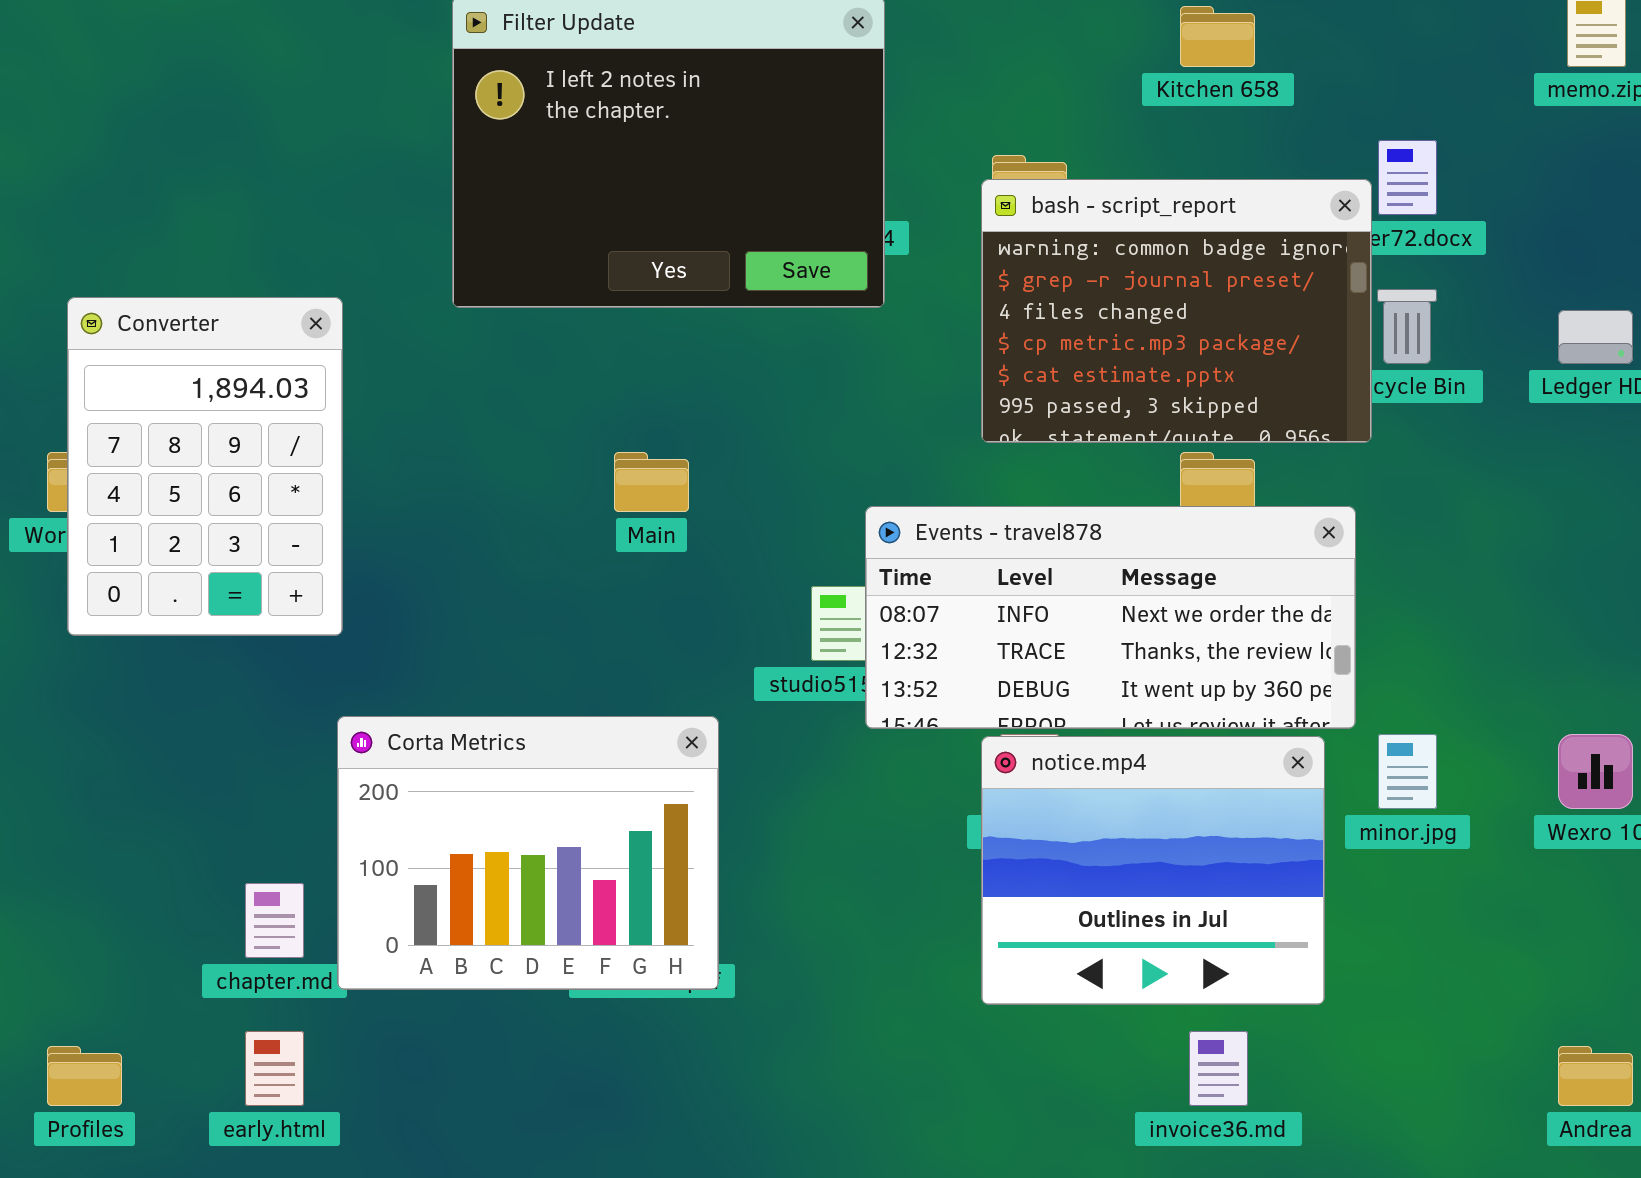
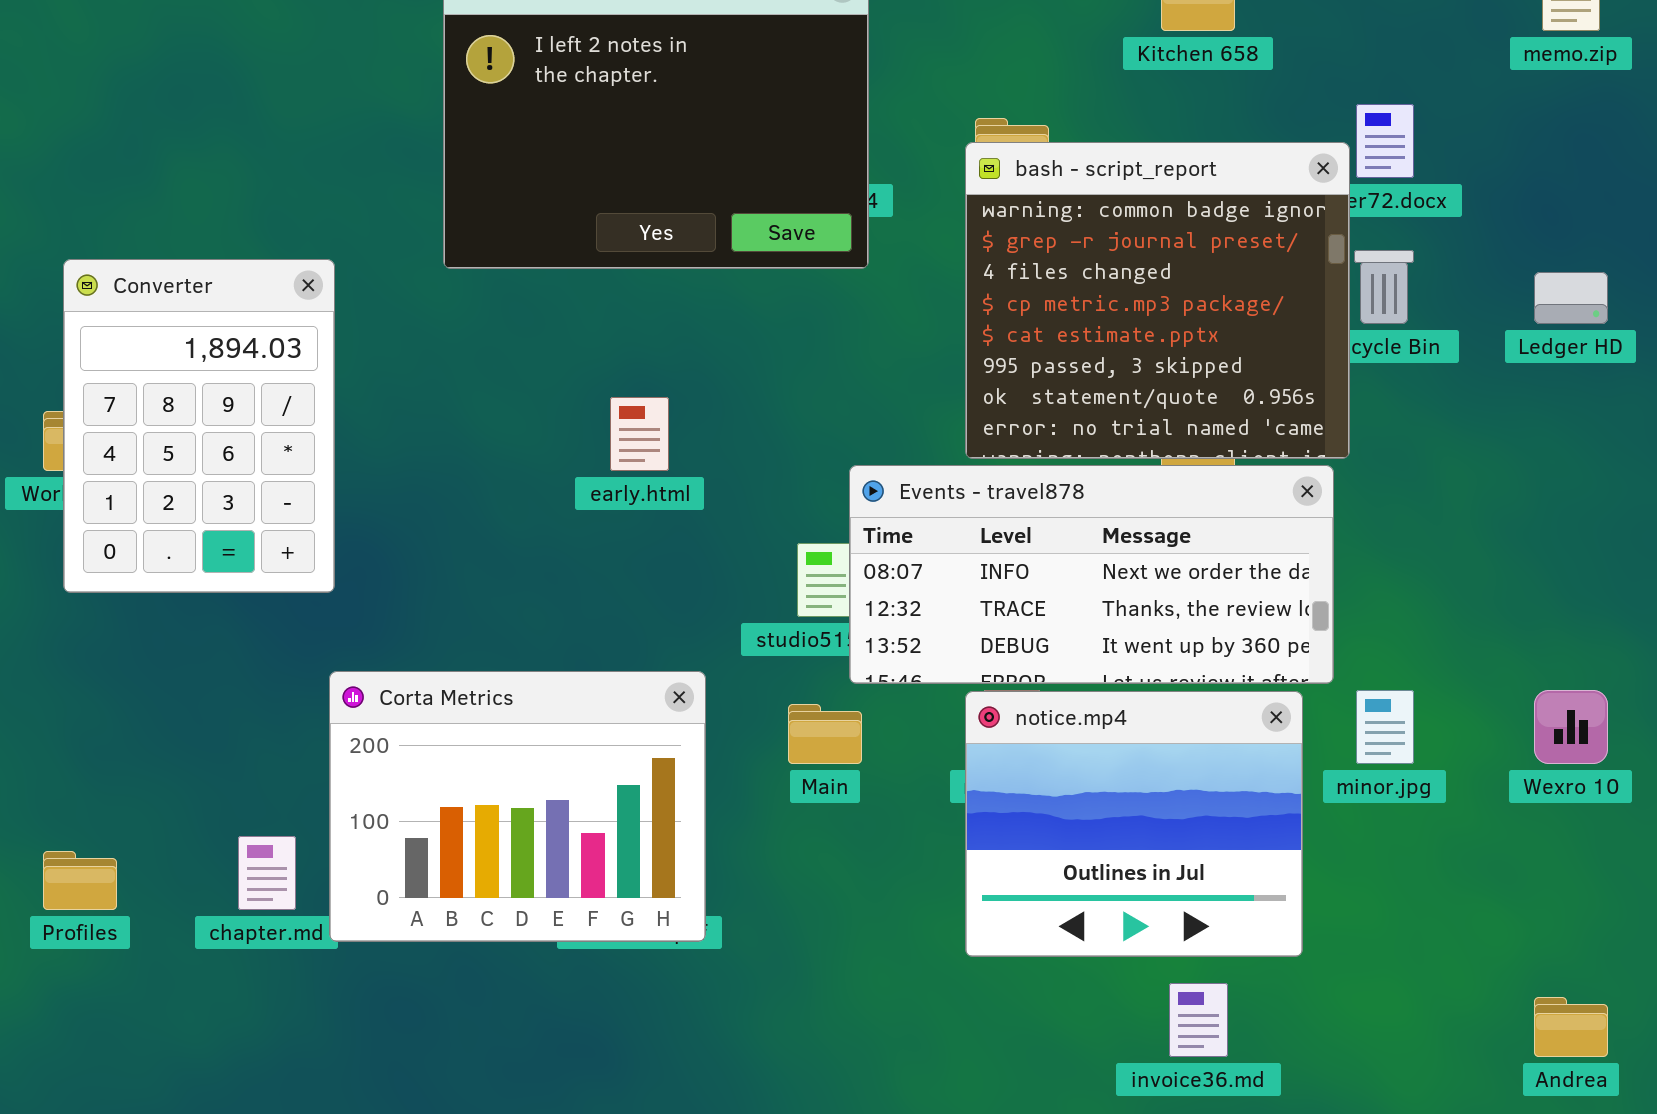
bash - script_report: [981,179,1372,443] -> [965,142,1350,459], resized
Main: [614,452,689,512] -> [788,704,862,764], moved
early.html: [245,1031,304,1106] -> [610,397,669,471], moved
Profiles: [47,1046,122,1106] -> [43,851,117,910], moved

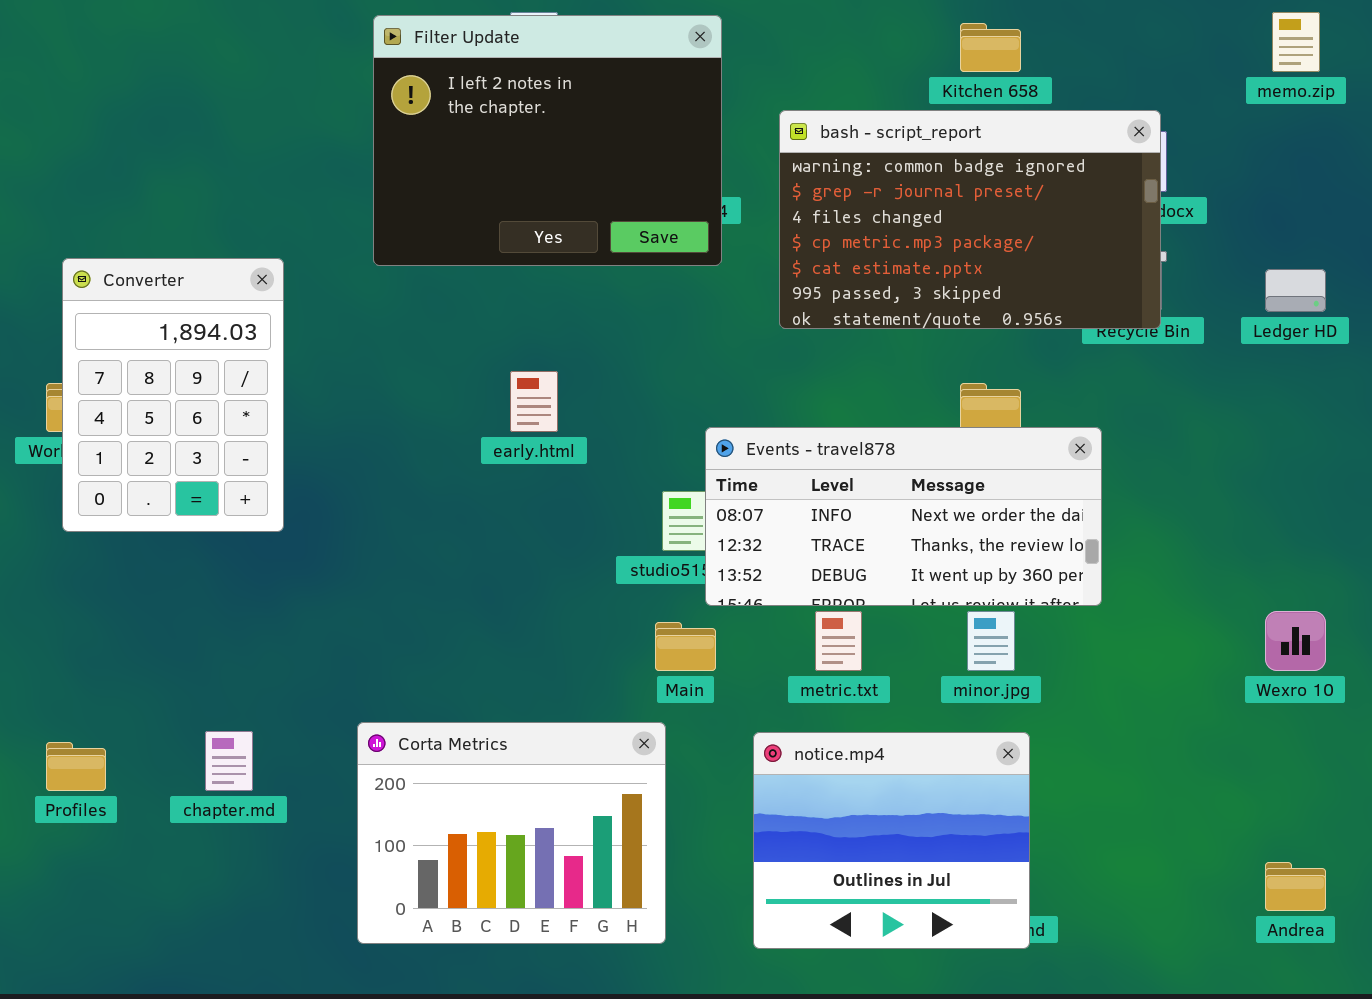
bash - script_report: [965,142,1350,459] -> [779,110,1161,329], moved, resized
Corta Metrics: [329,671,706,942] -> [357,722,666,944], moved
minor.jpg: [1356,690,1414,764] -> [967,611,1015,671], moved
notice.mp4: [965,691,1303,957] -> [753,732,1030,949], moved

